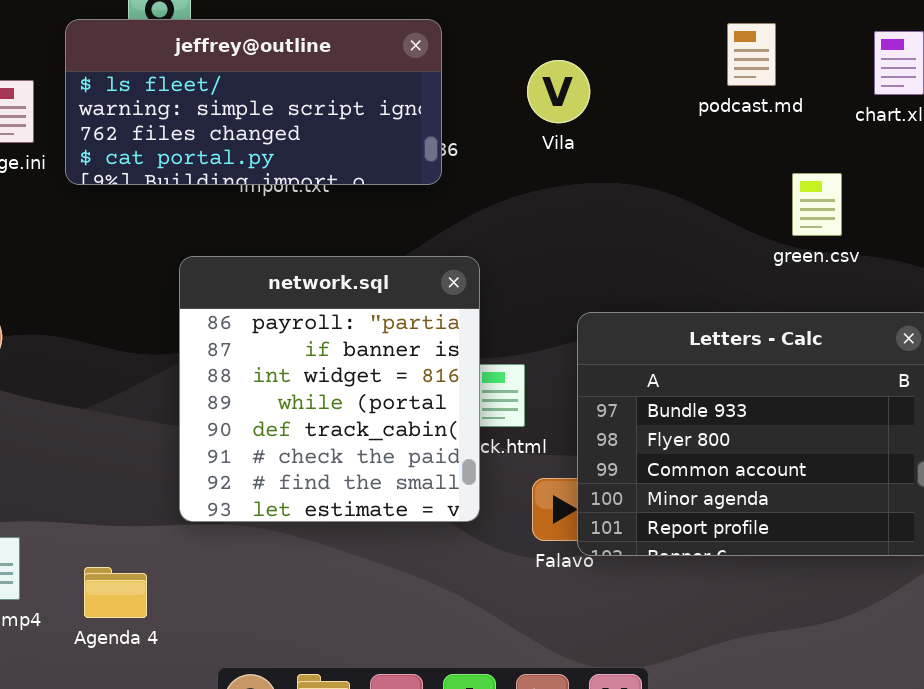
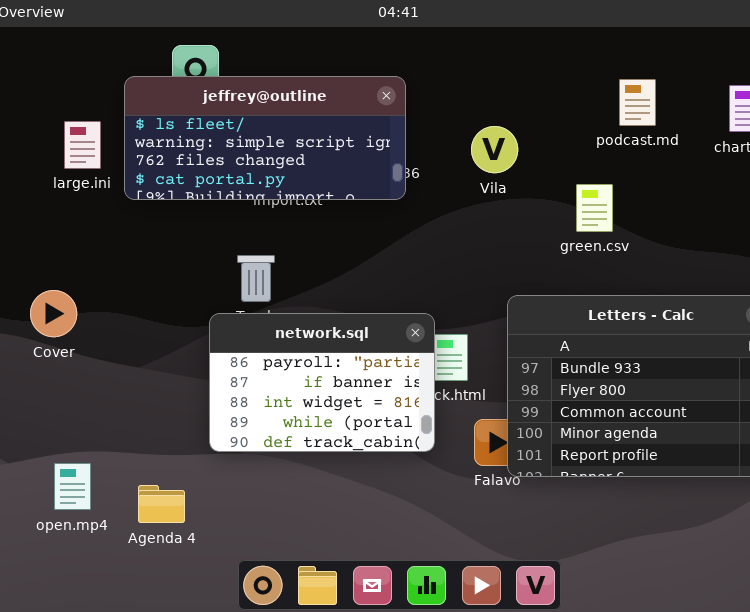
Vila: [527,60,590,123] -> [471,126,518,173], moved
green.csv: [792,173,842,236] -> [576,184,613,232], moved
network.sql: [179,256,480,522] -> [209,313,435,452], resized

